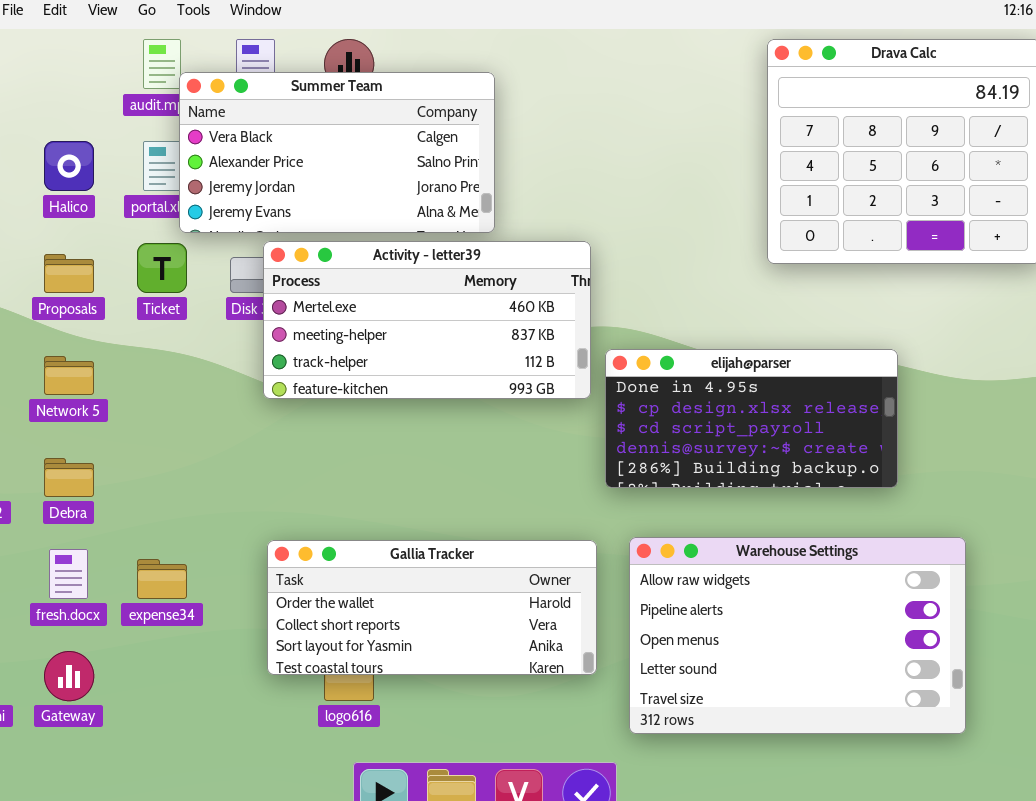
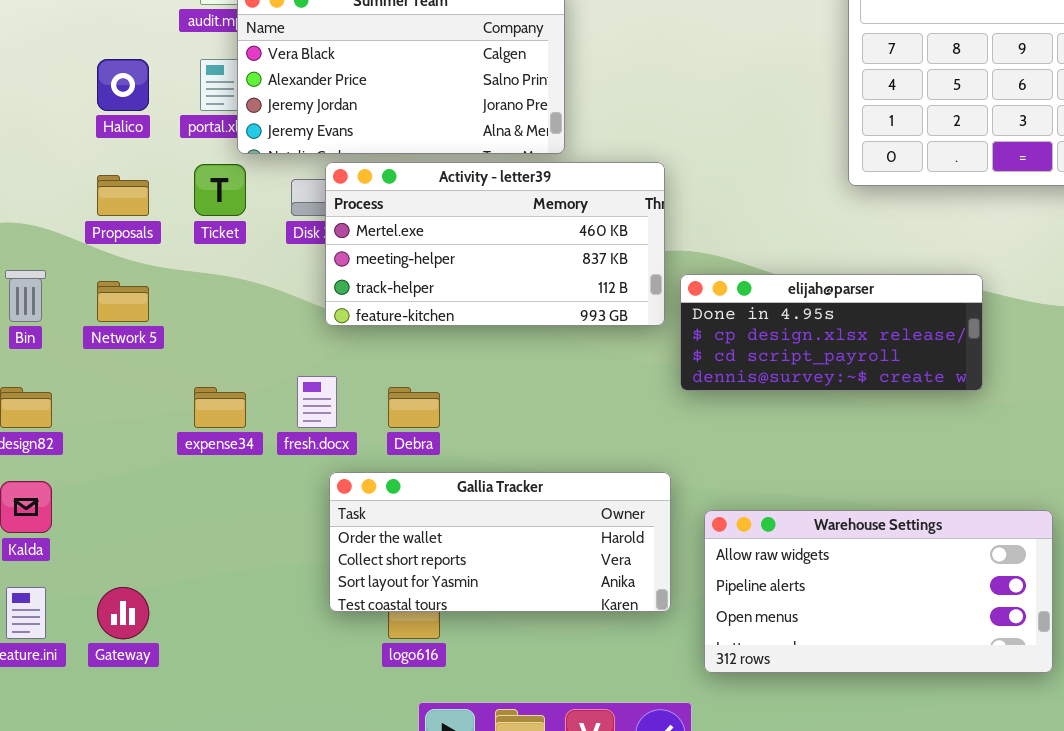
elijah@parser: [605,349,898,488] -> [680,274,983,391], resized
Debra: [44,458,94,497] -> [388,387,440,428], moved
Warehouse Settings: [629,537,966,734] -> [704,510,1053,673], resized
fresh.docx: [49,549,88,599] -> [297,376,337,428], moved
expense34: [137,559,187,599] -> [194,387,246,428], moved

